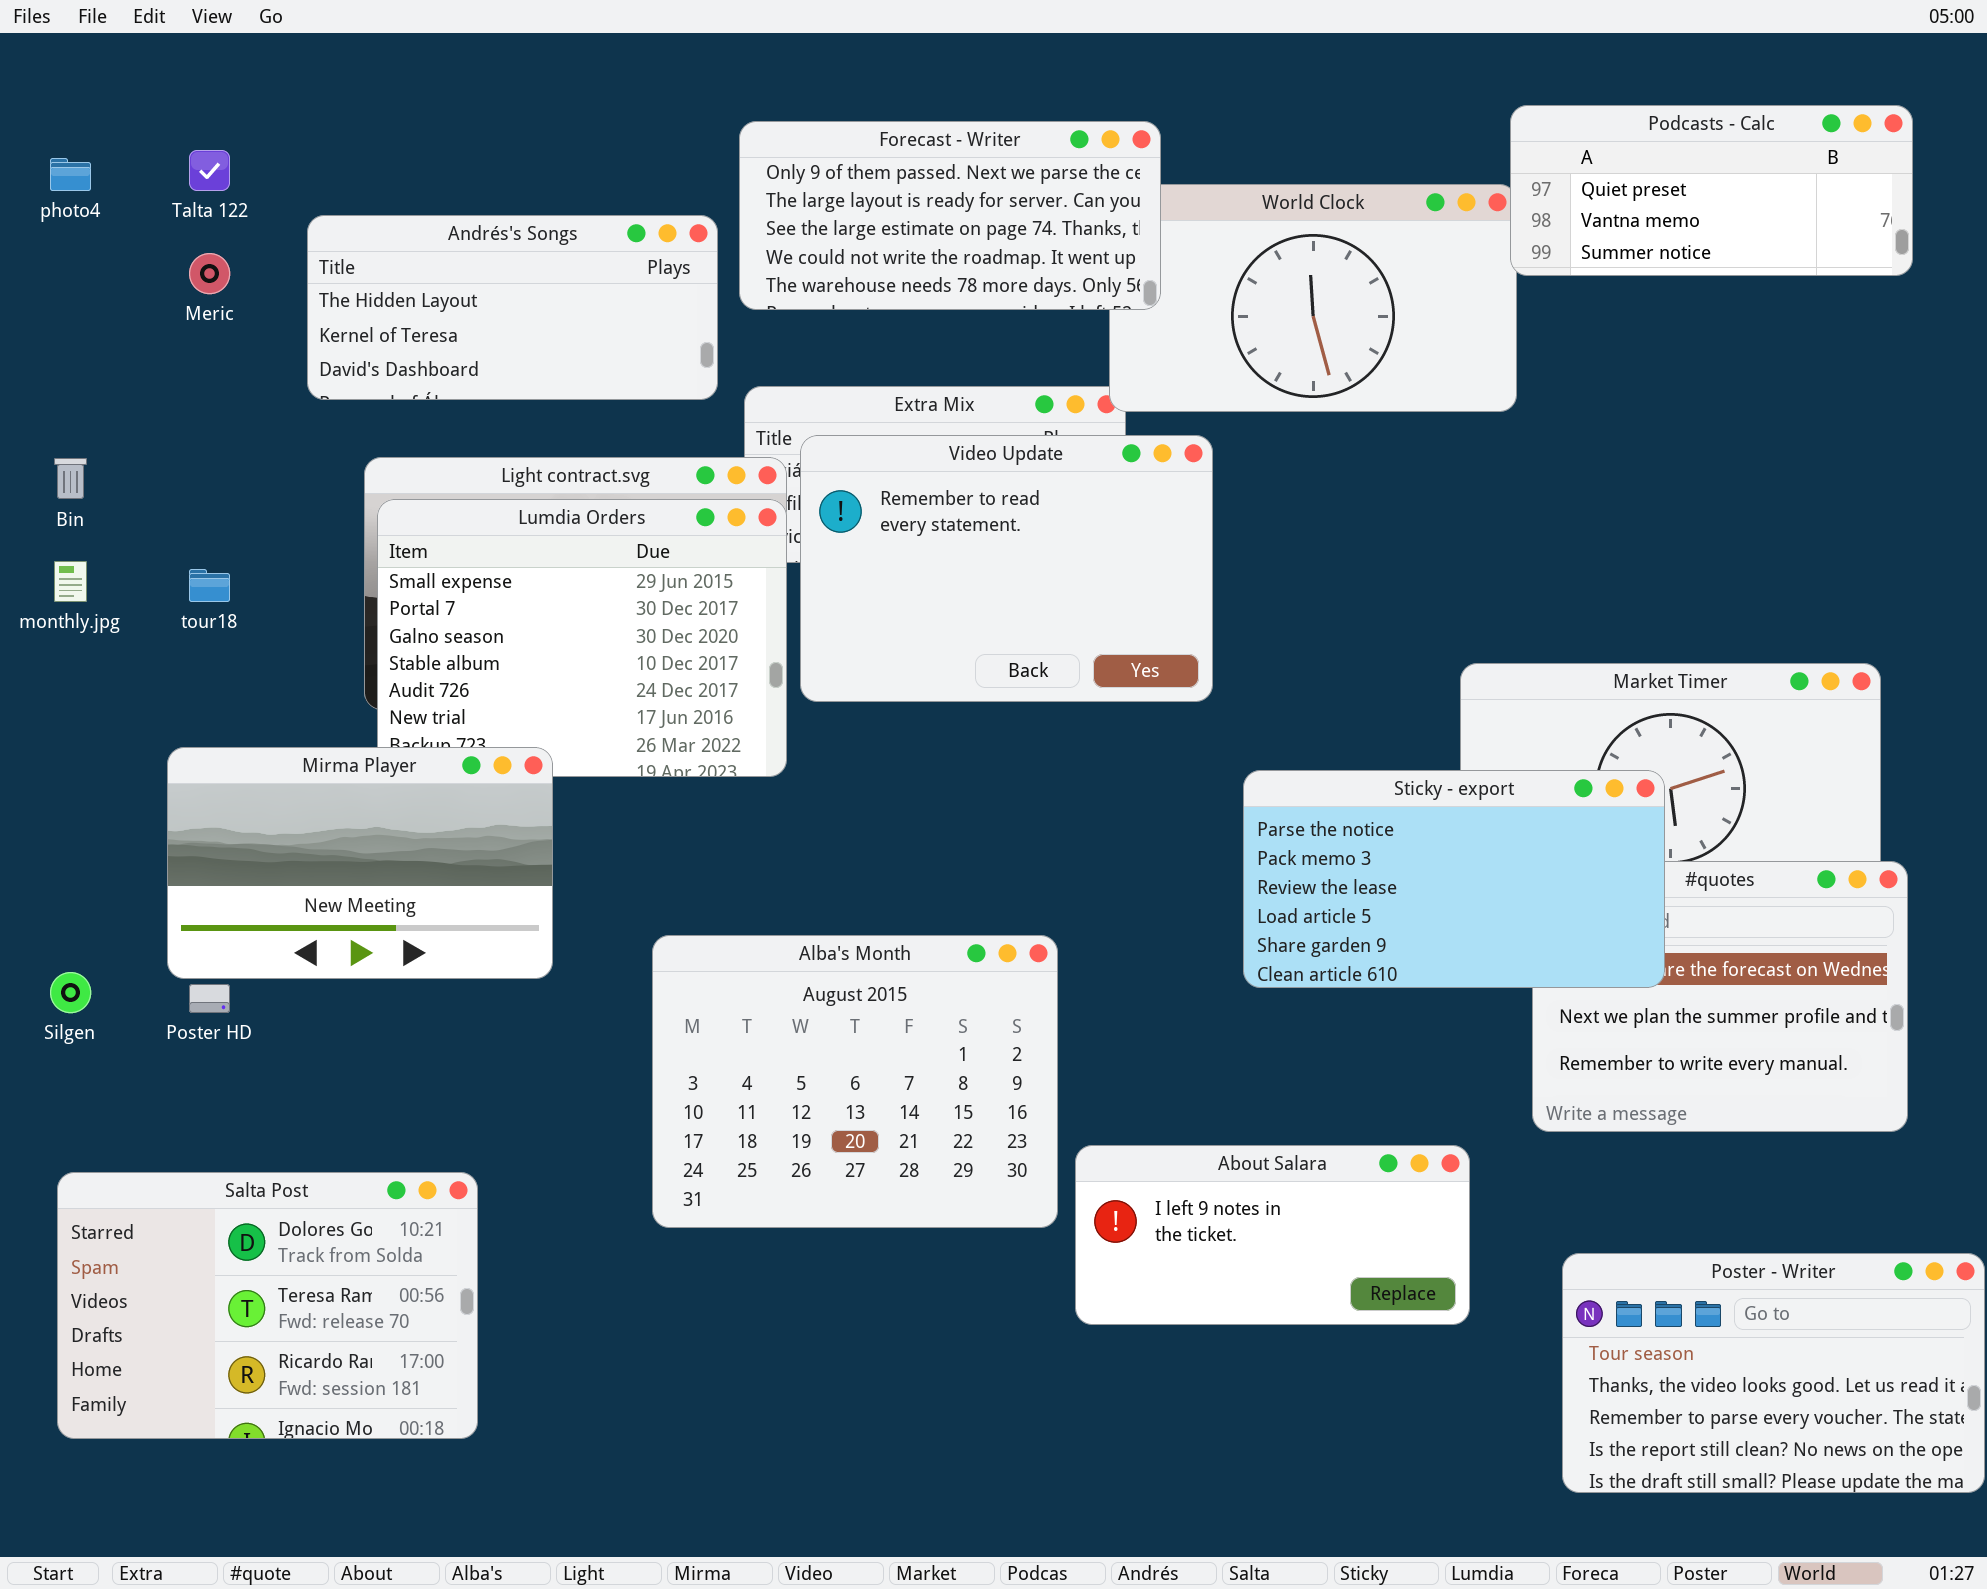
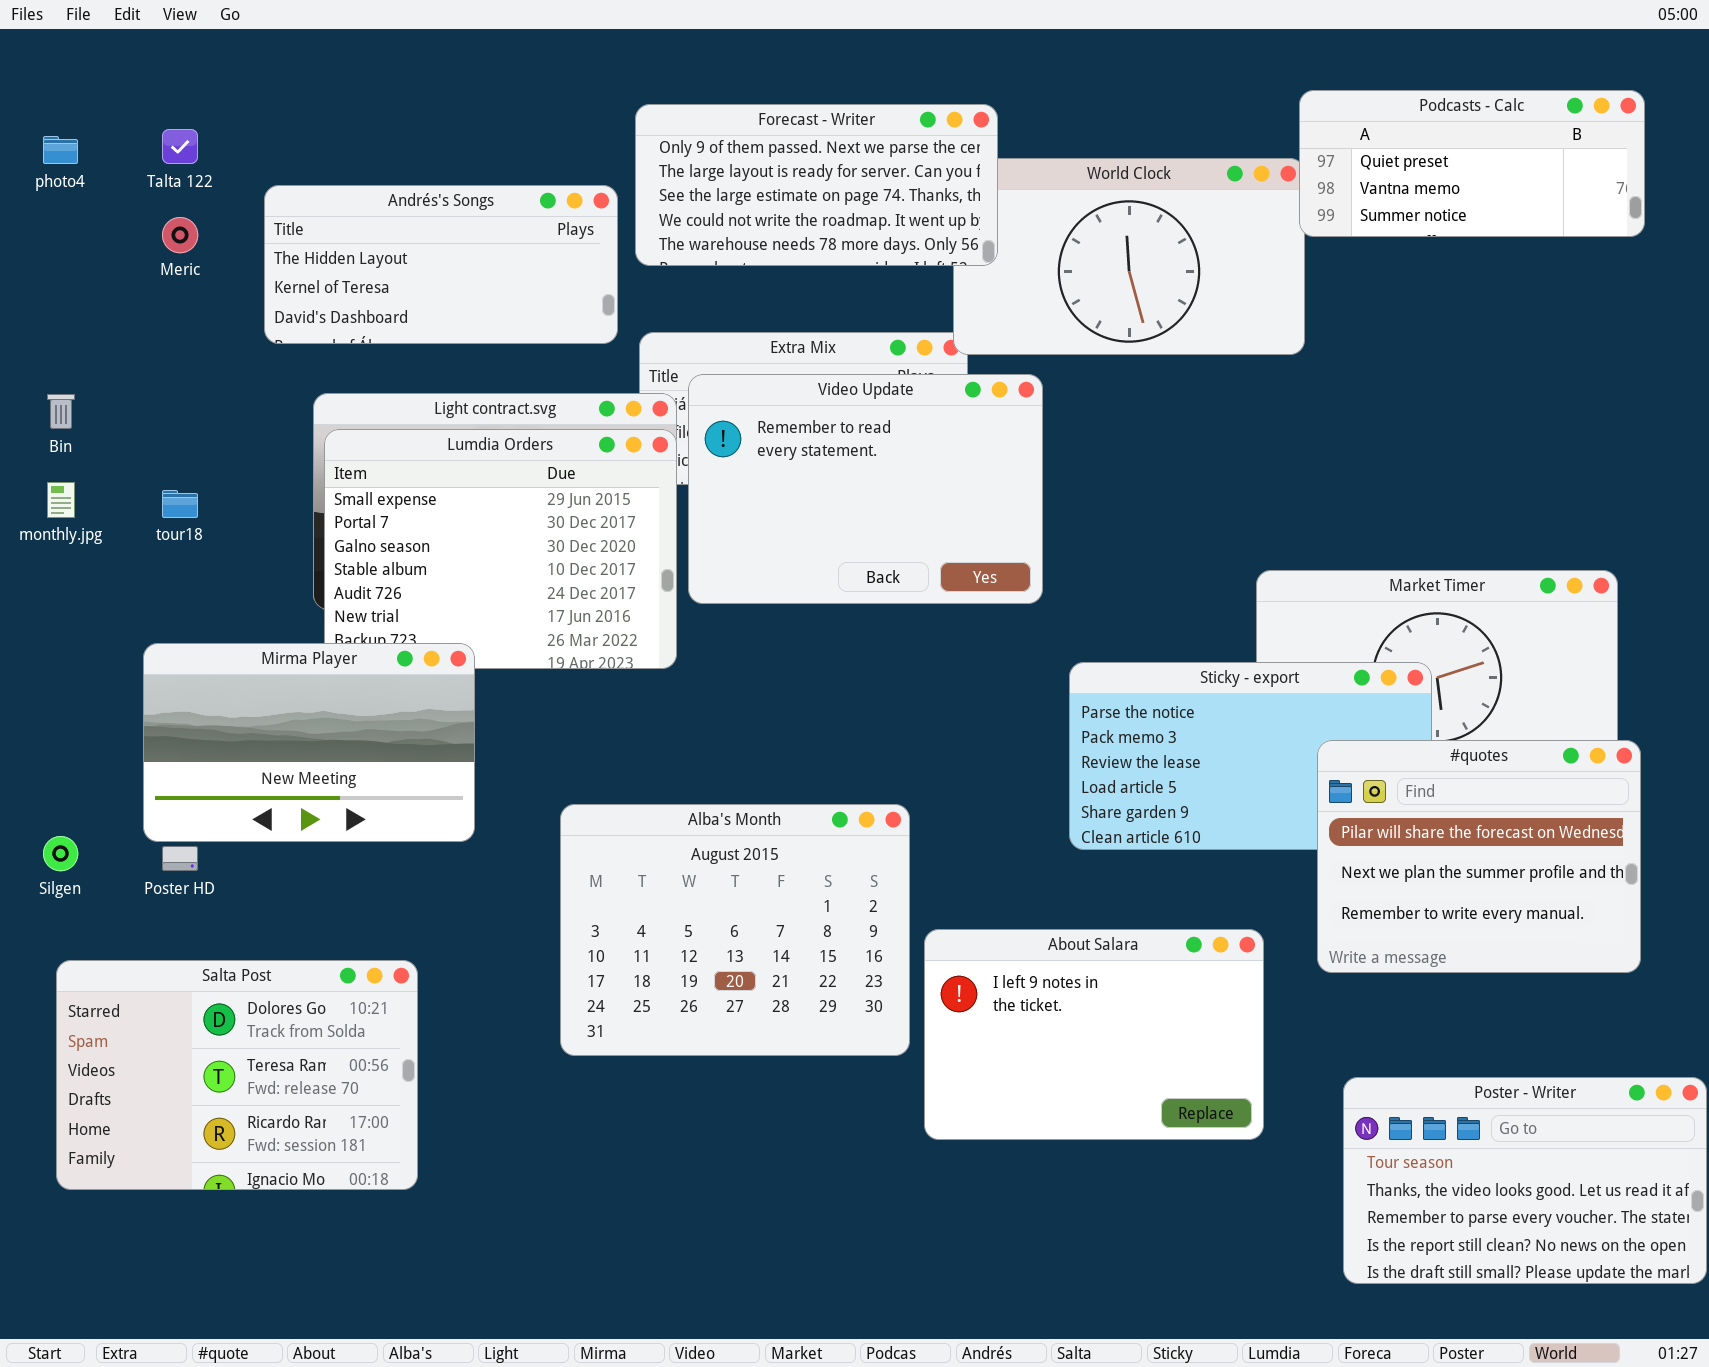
#quotes: [1532,861,1908,1132] -> [1317,740,1641,973], raised
About Salara: [1075,1145,1470,1325] -> [924,929,1264,1140], resized
Salta Post: [57,1172,478,1439] -> [56,960,418,1190], moved

